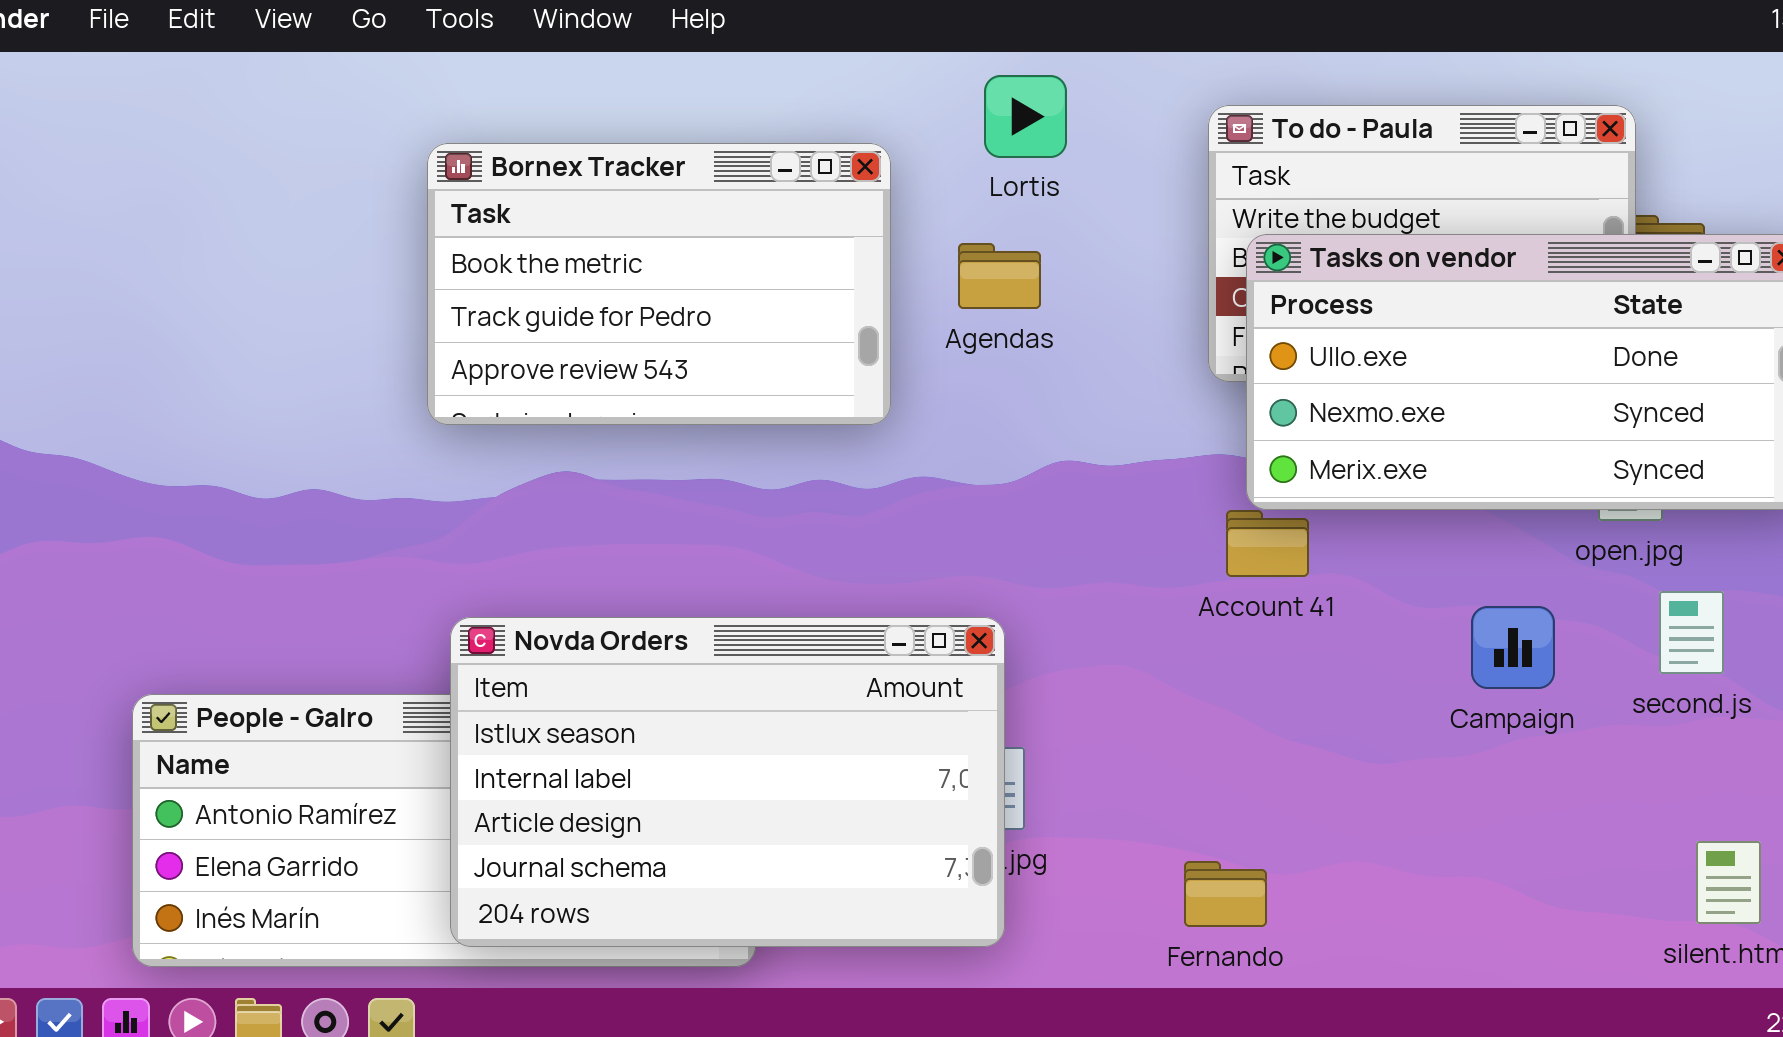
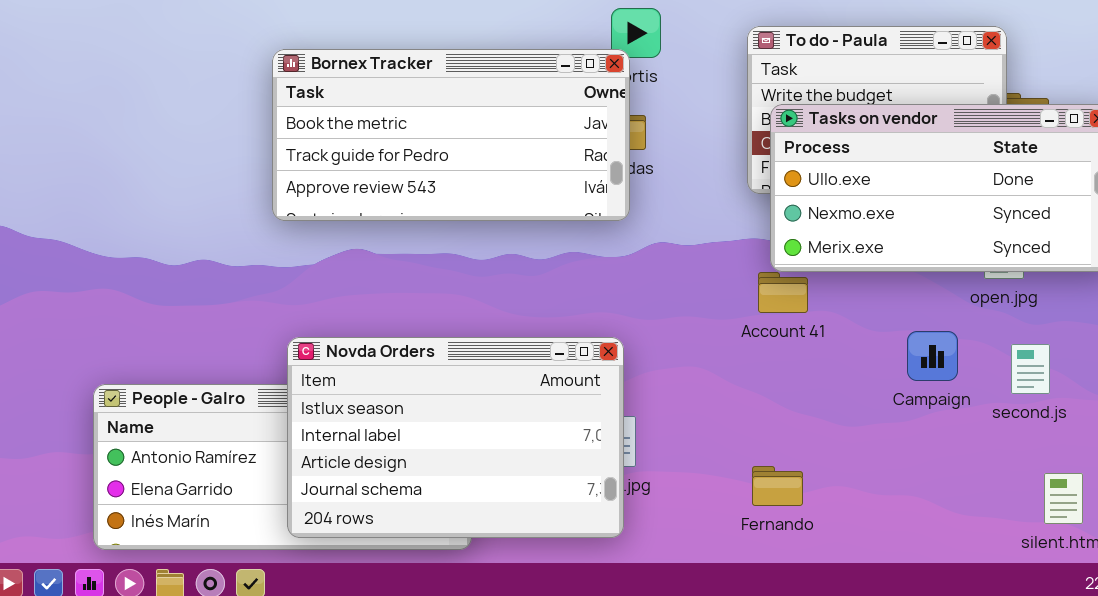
Bornex Tracker: [427,143,891,425] -> [272,49,630,221], resized
second.js: [1659,591,1724,674] -> [1011,344,1050,394], moved
Fernando: [1184,861,1267,927] -> [752,466,803,506], moved

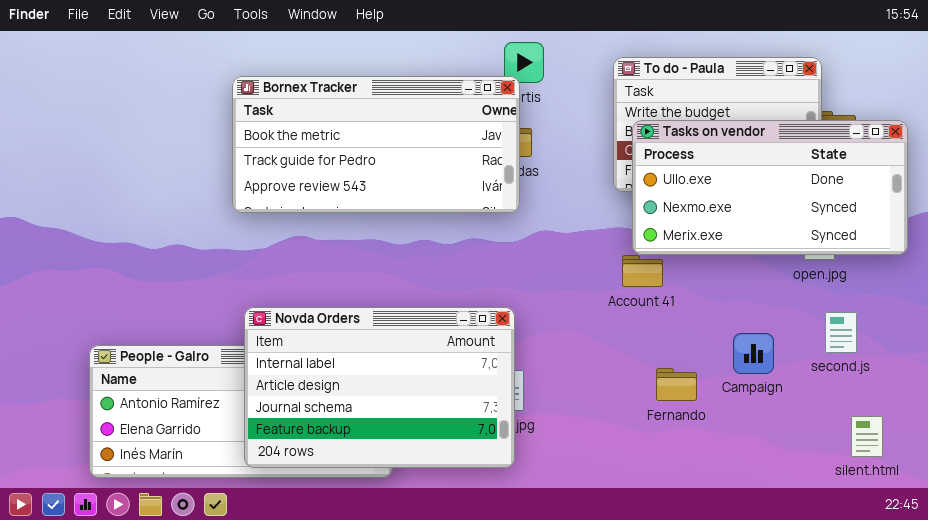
Campaign: [907,331,958,381] -> [733,333,774,374], moved
Novda Orders: [287,337,624,538] -> [244,307,515,468], scrolled down 1 row
Fernando: [752,466,803,506] -> [656,368,697,401], moved

